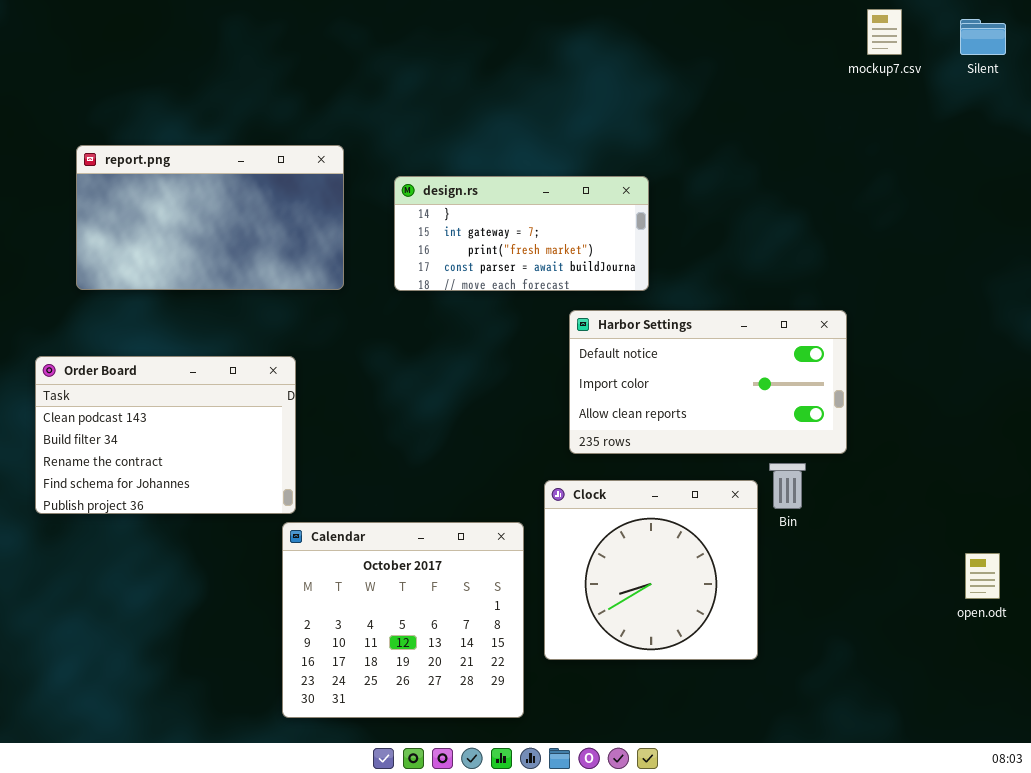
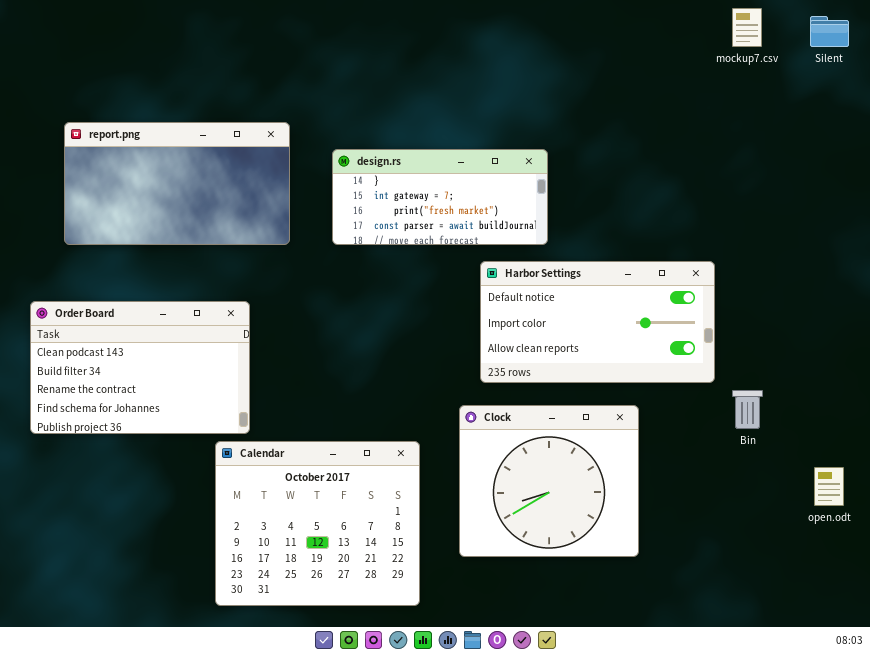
Bin: [769,463,806,509] -> [732,390,763,429], moved
Calendar: [282,522,524,718] -> [215,441,420,606], moved

